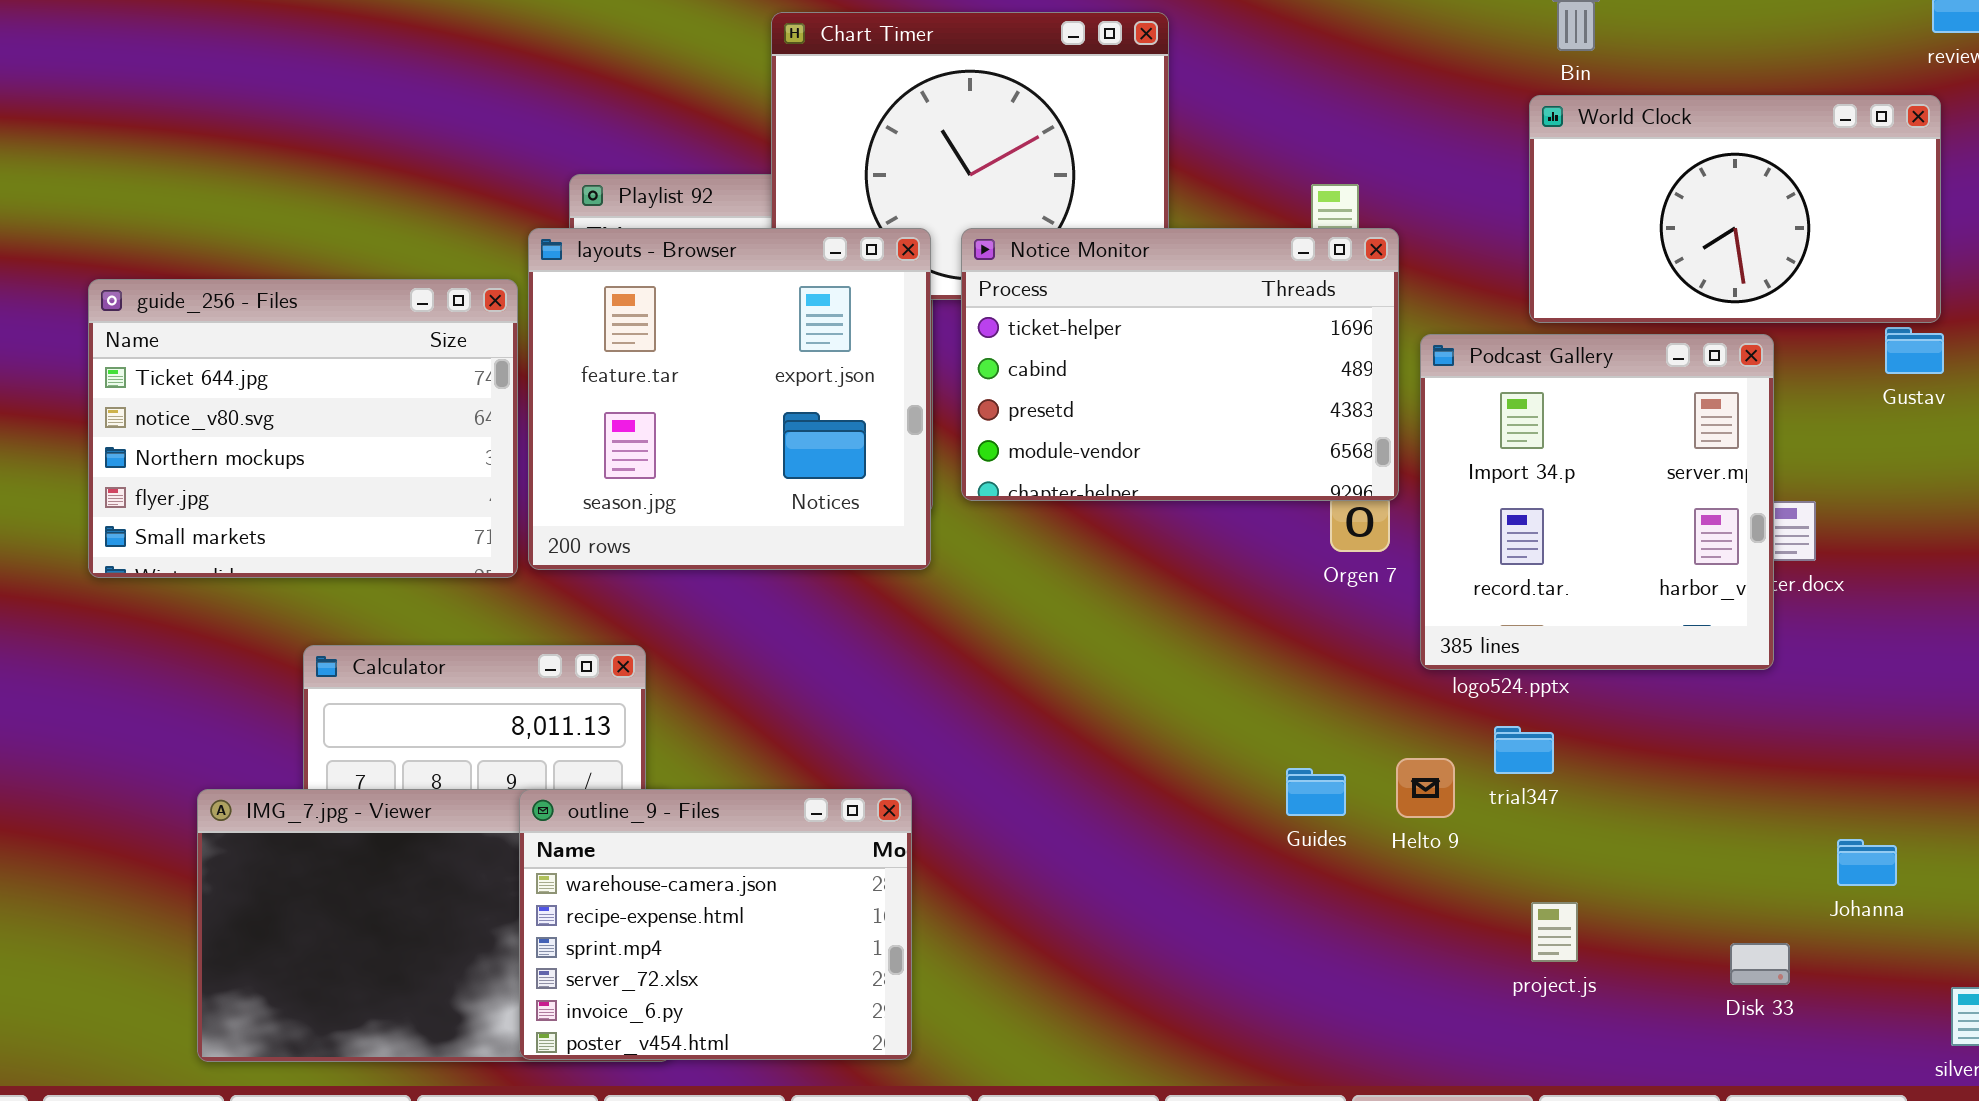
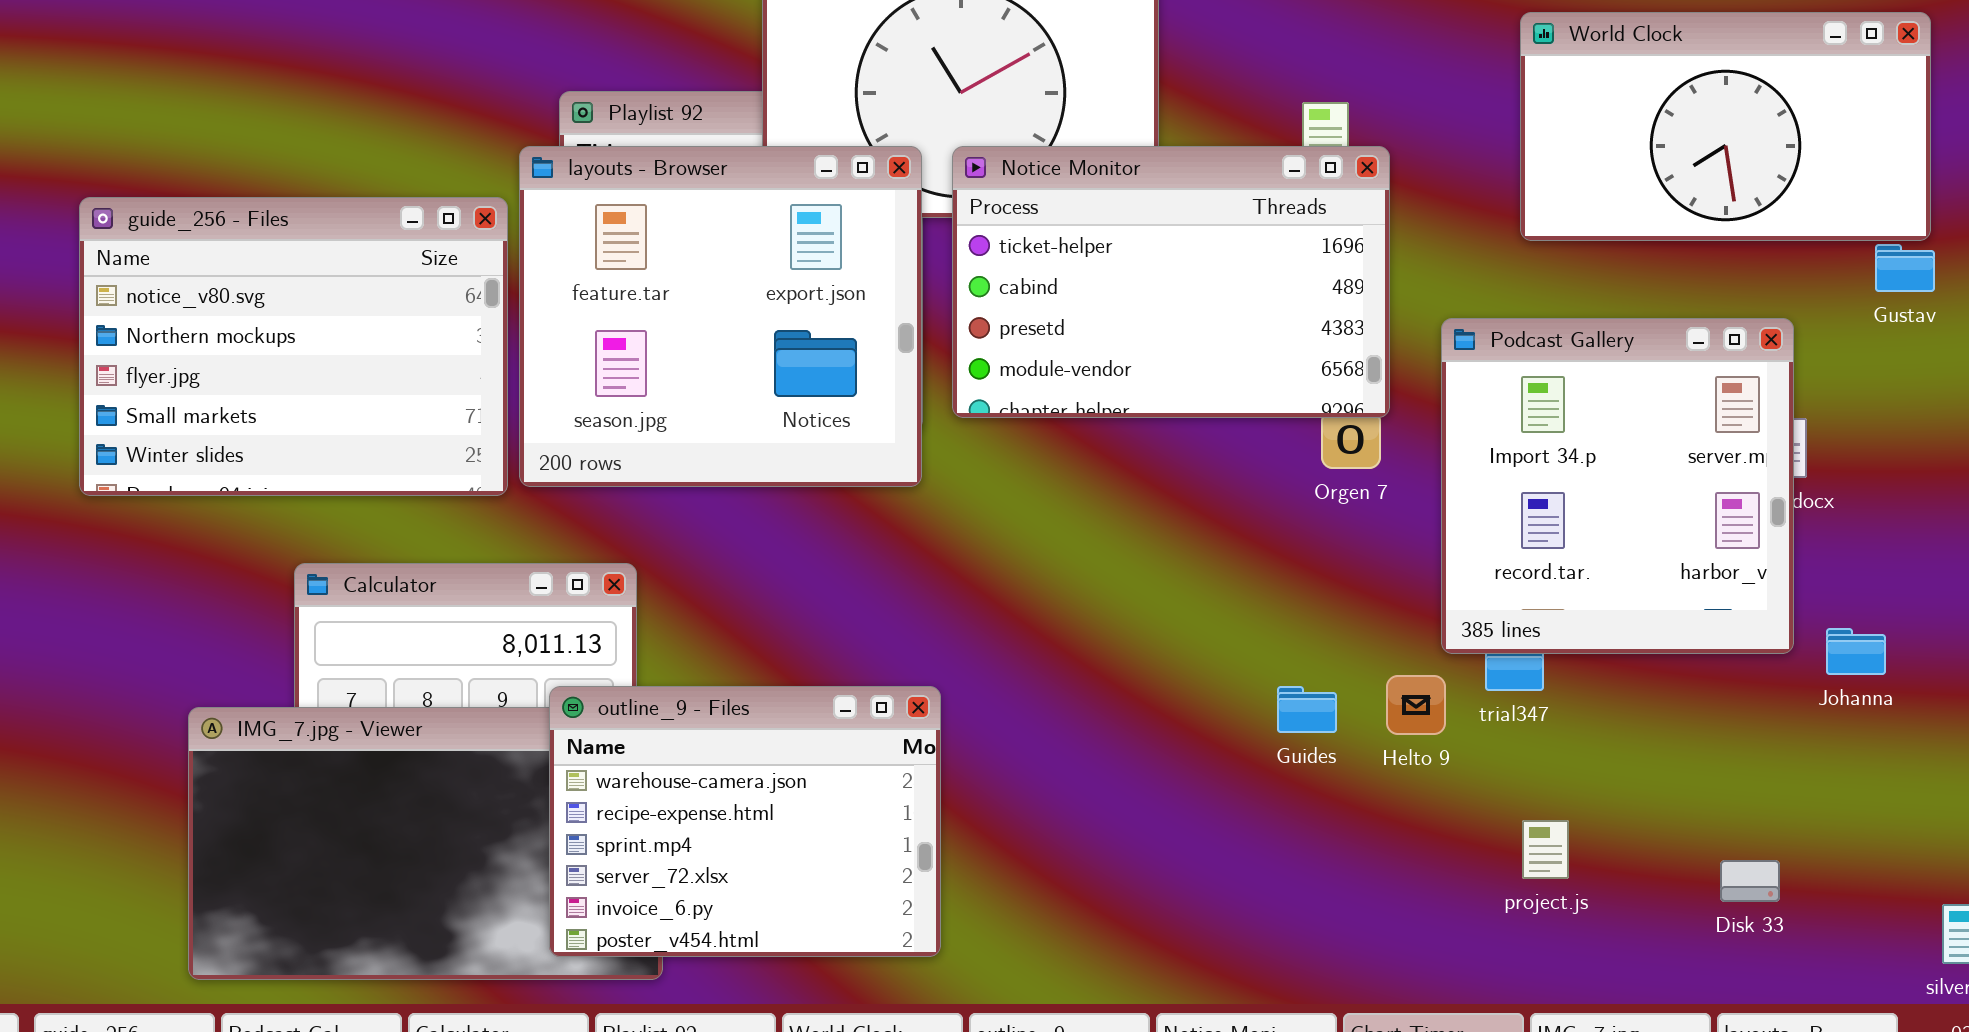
guide_256 - Files: [88,279,518,578] -> [79,197,508,496], scrolled down 1 row
Podcast Gallery: [1420,334,1774,670] -> [1441,318,1794,654], moved
outline_9 - Files: [519,789,912,1060] -> [549,686,941,957], moved
Johanna: [1837,839,1897,886] -> [1826,628,1886,675], moved

